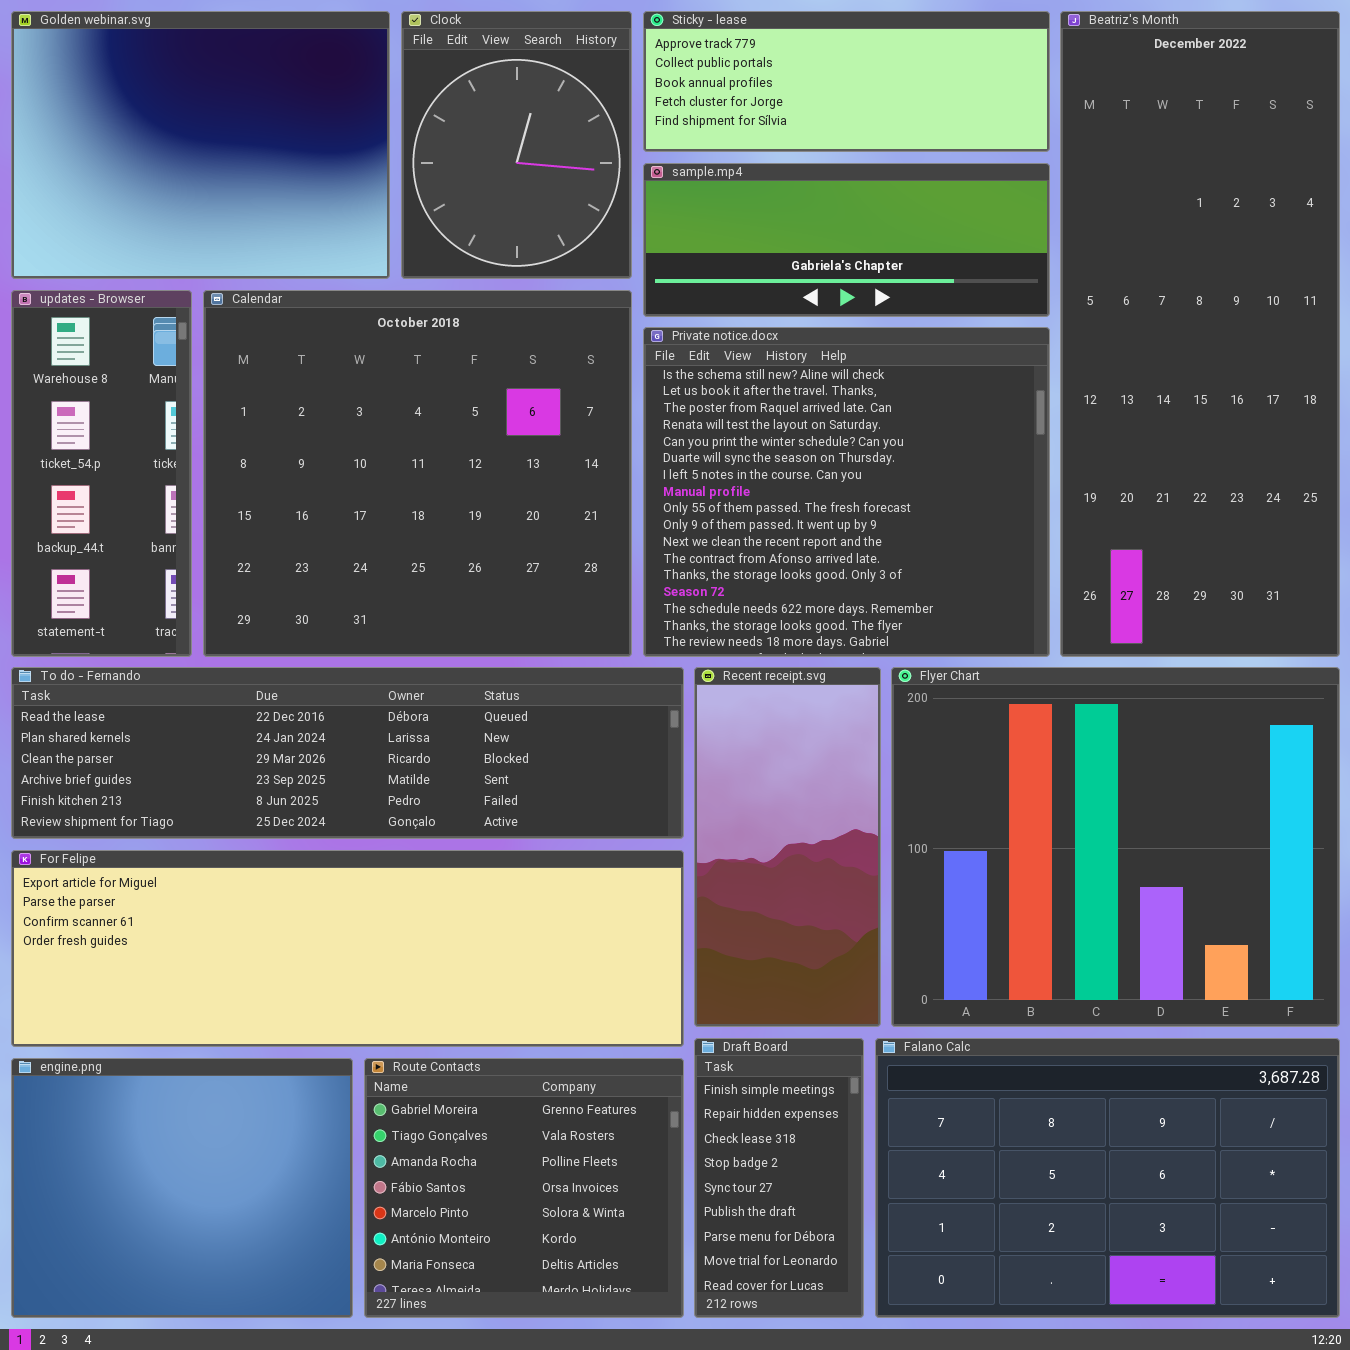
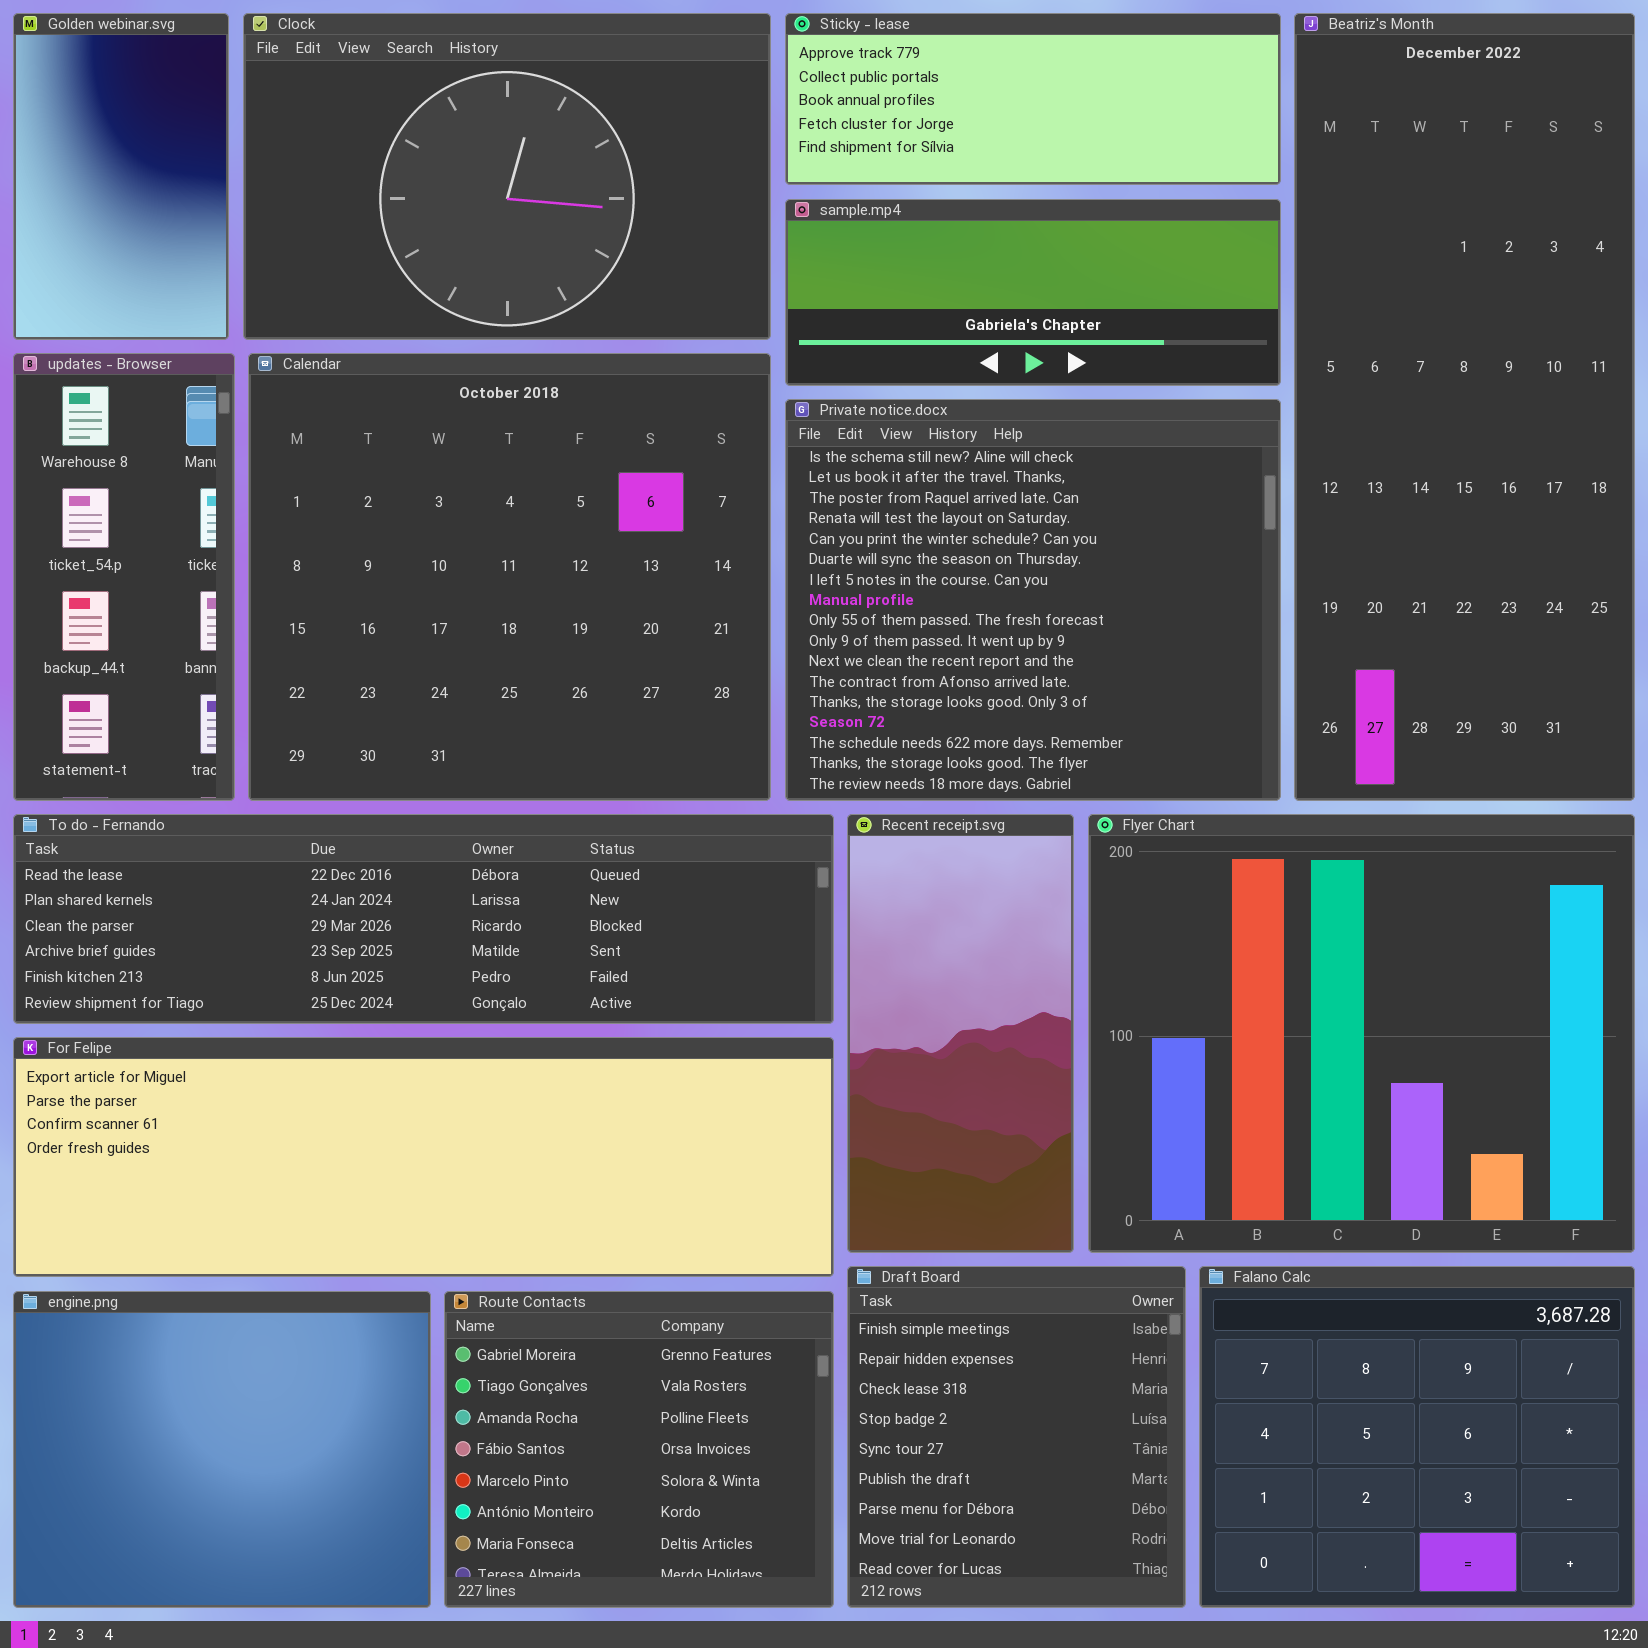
Golden webinar.svg: [11,11,390,279] -> [13,13,229,340], resized
Clock: [401,11,632,279] -> [243,13,771,340], resized
Draft Board: [694,1038,864,1318] -> [847,1266,1186,1608], resized
Falano Calc: [875,1038,1340,1318] -> [1199,1266,1635,1608], resized

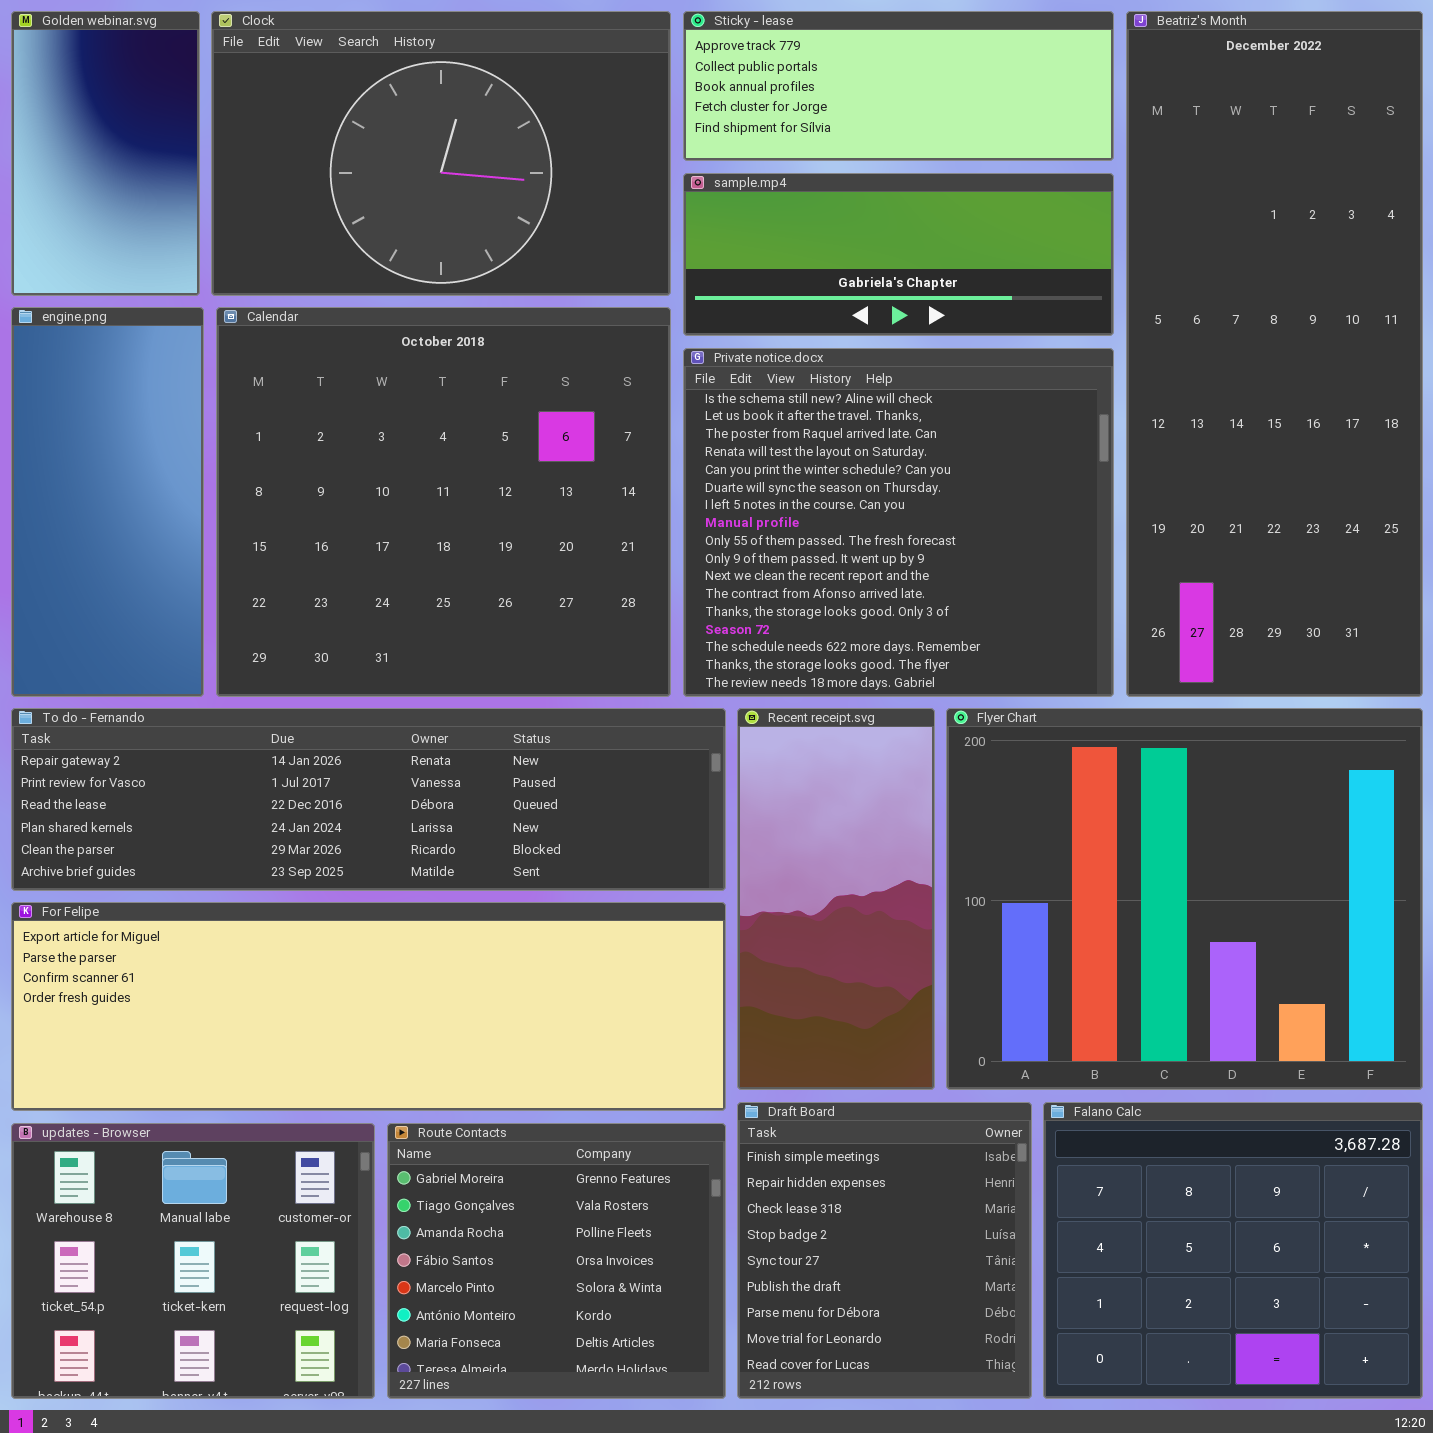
updates - Browser: [13,353,235,801] -> [11,1123,375,1399], moved, resized
To do - Fernando: [13,814,834,1024] -> [11,708,726,891], scrolled up 2 rows
engine.png: [13,1291,431,1608] -> [11,307,204,697], moved, resized

